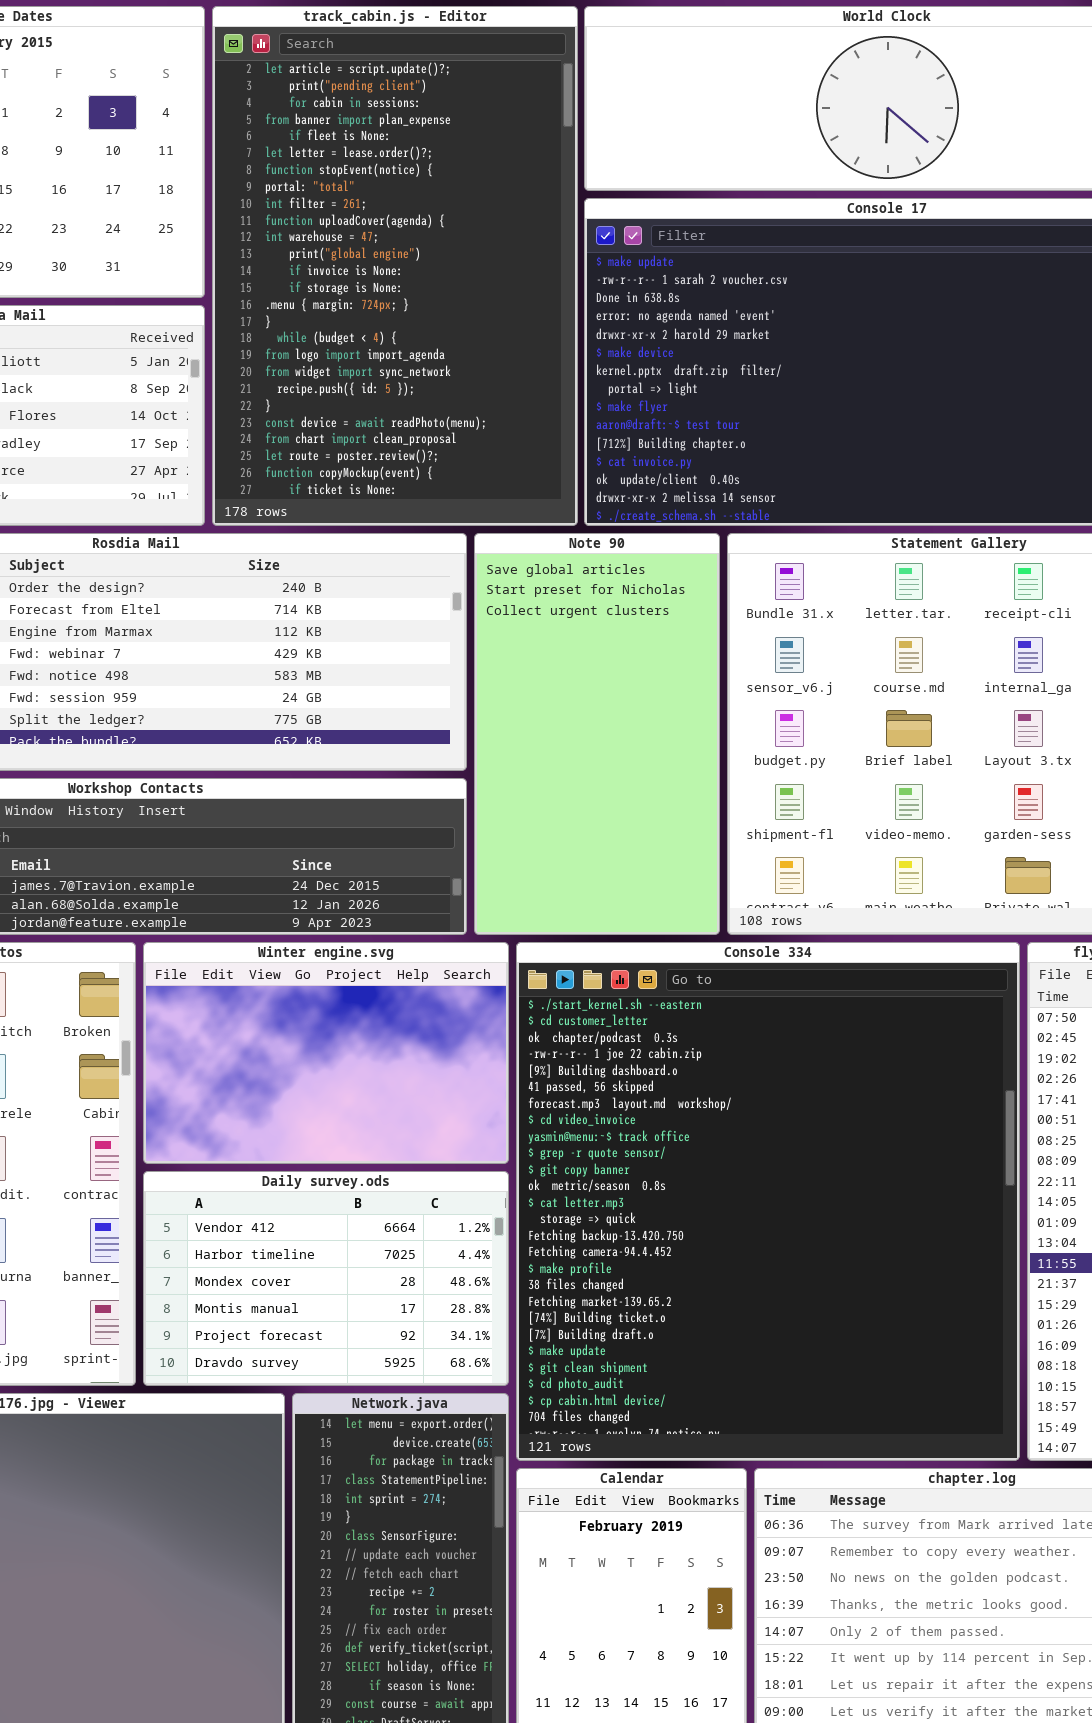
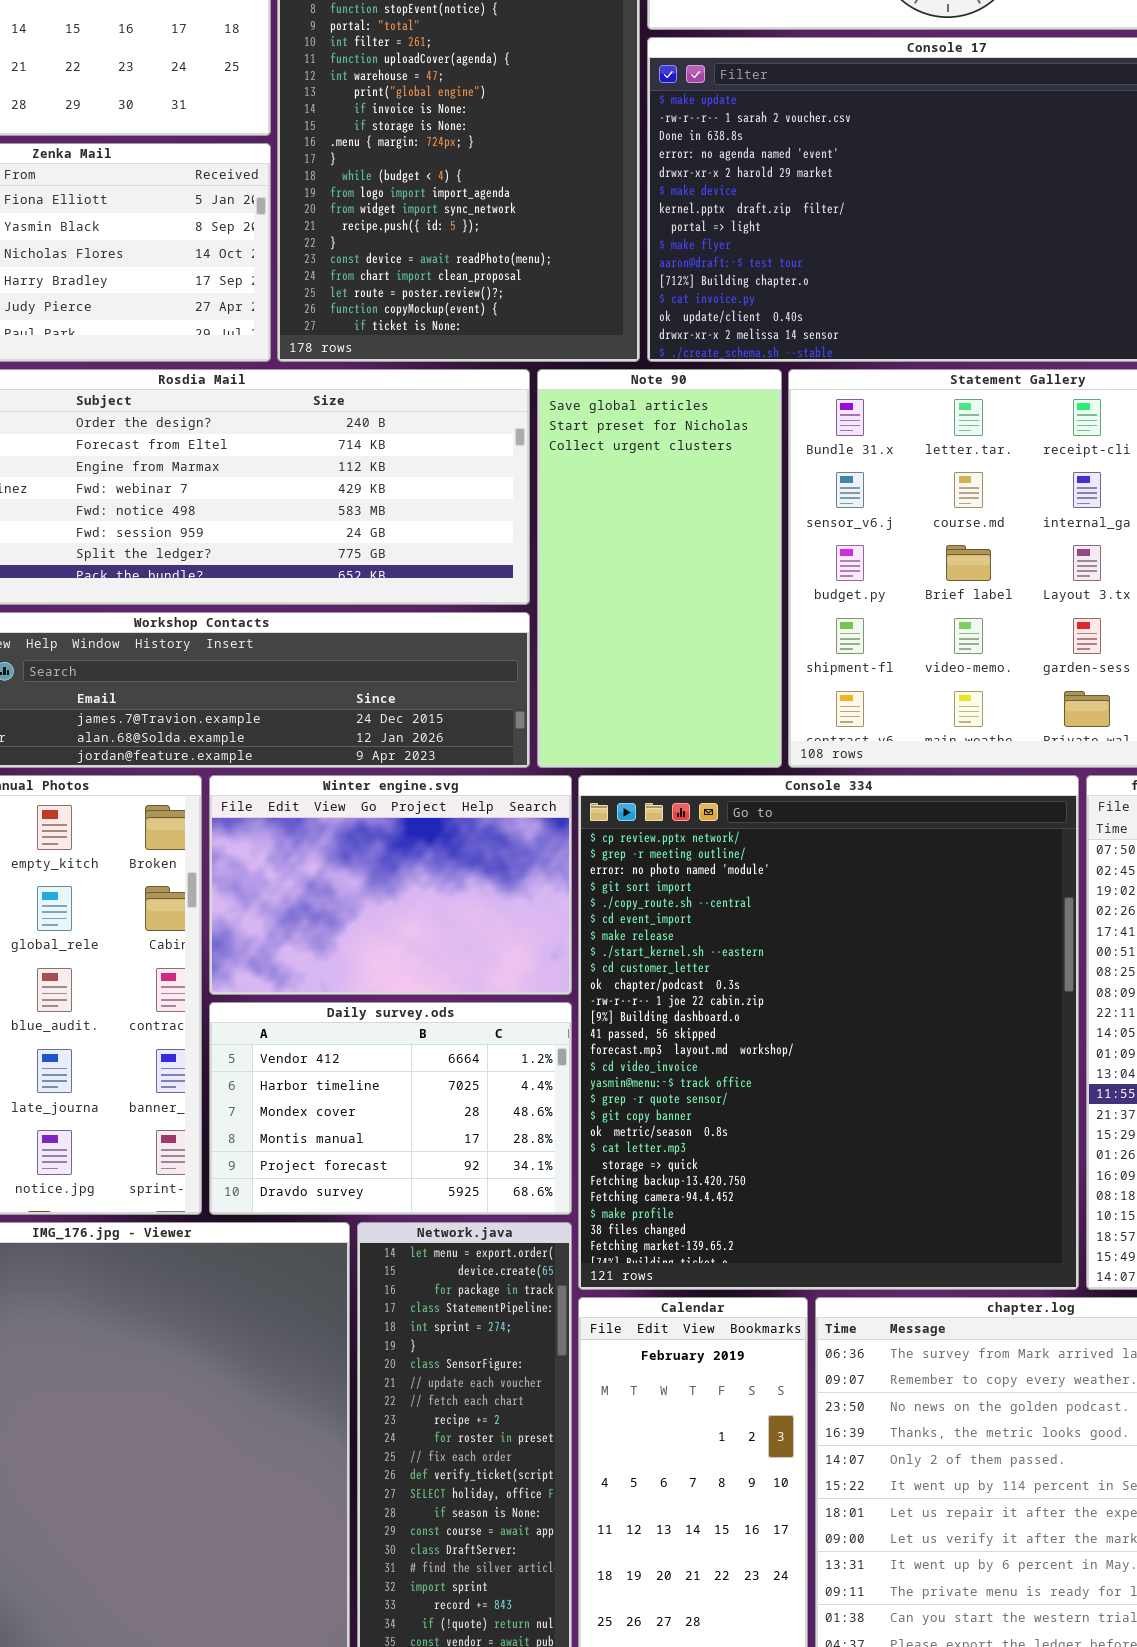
Console 334: [516,942,1020,1461] -> [578,775,1079,1290], scrolled up 7 rows

